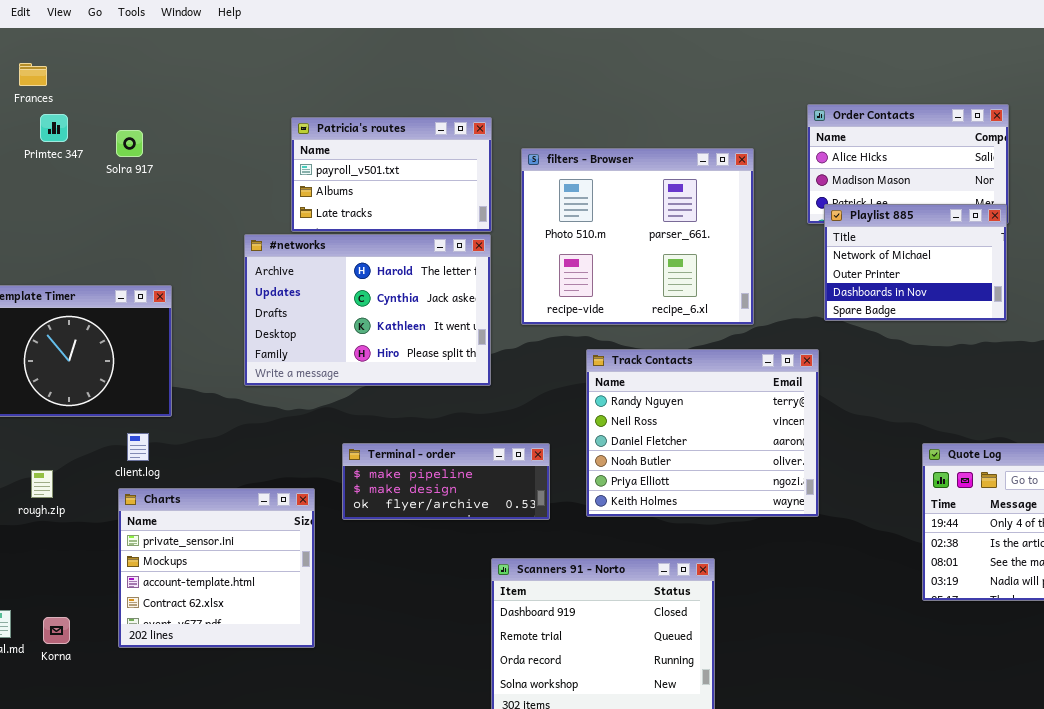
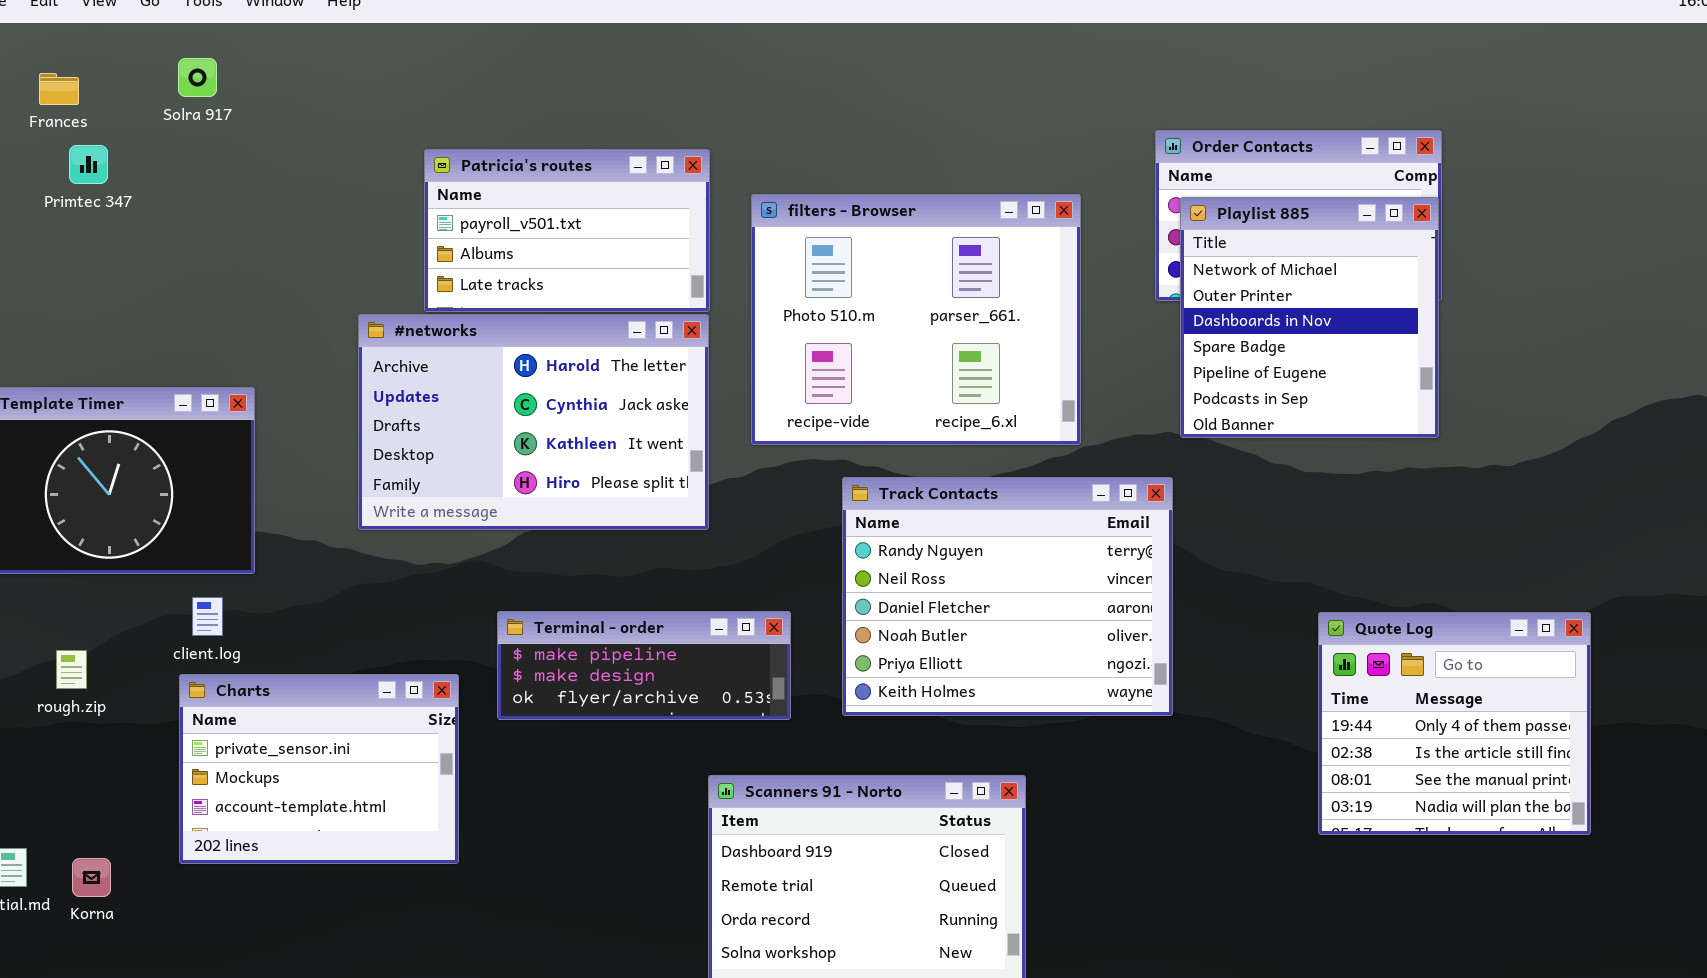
Solra 917: [116,130,143,157] -> [178,58,217,97], moved
Playlist 885: [824,204,1007,321] -> [1180,197,1439,438], resized
Charts: [118,488,315,648] -> [179,674,459,864], resized

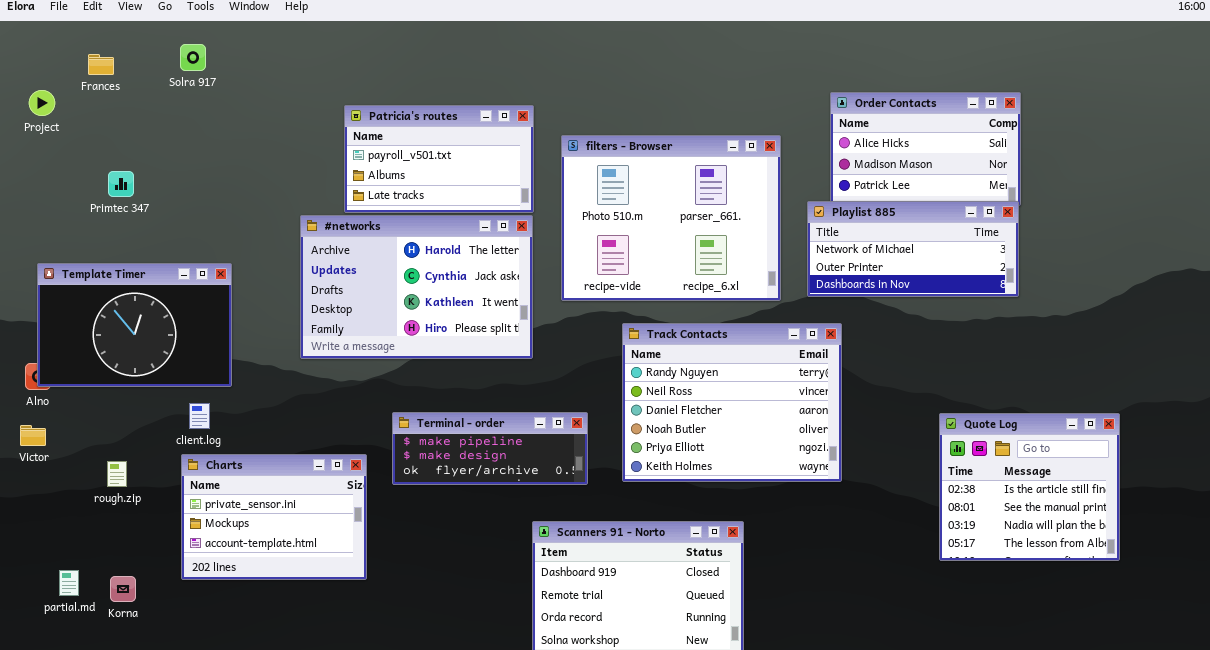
Primtec 347: [69,145,108,184] -> [108,171,134,197], moved
Playlist 885: [1180,197,1439,438] -> [807,201,1019,297], resized
Quote Log: [1318,612,1591,835] -> [939,413,1120,561], scrolled down 1 row
rough.zip: [56,650,87,689] -> [107,461,127,487], moved

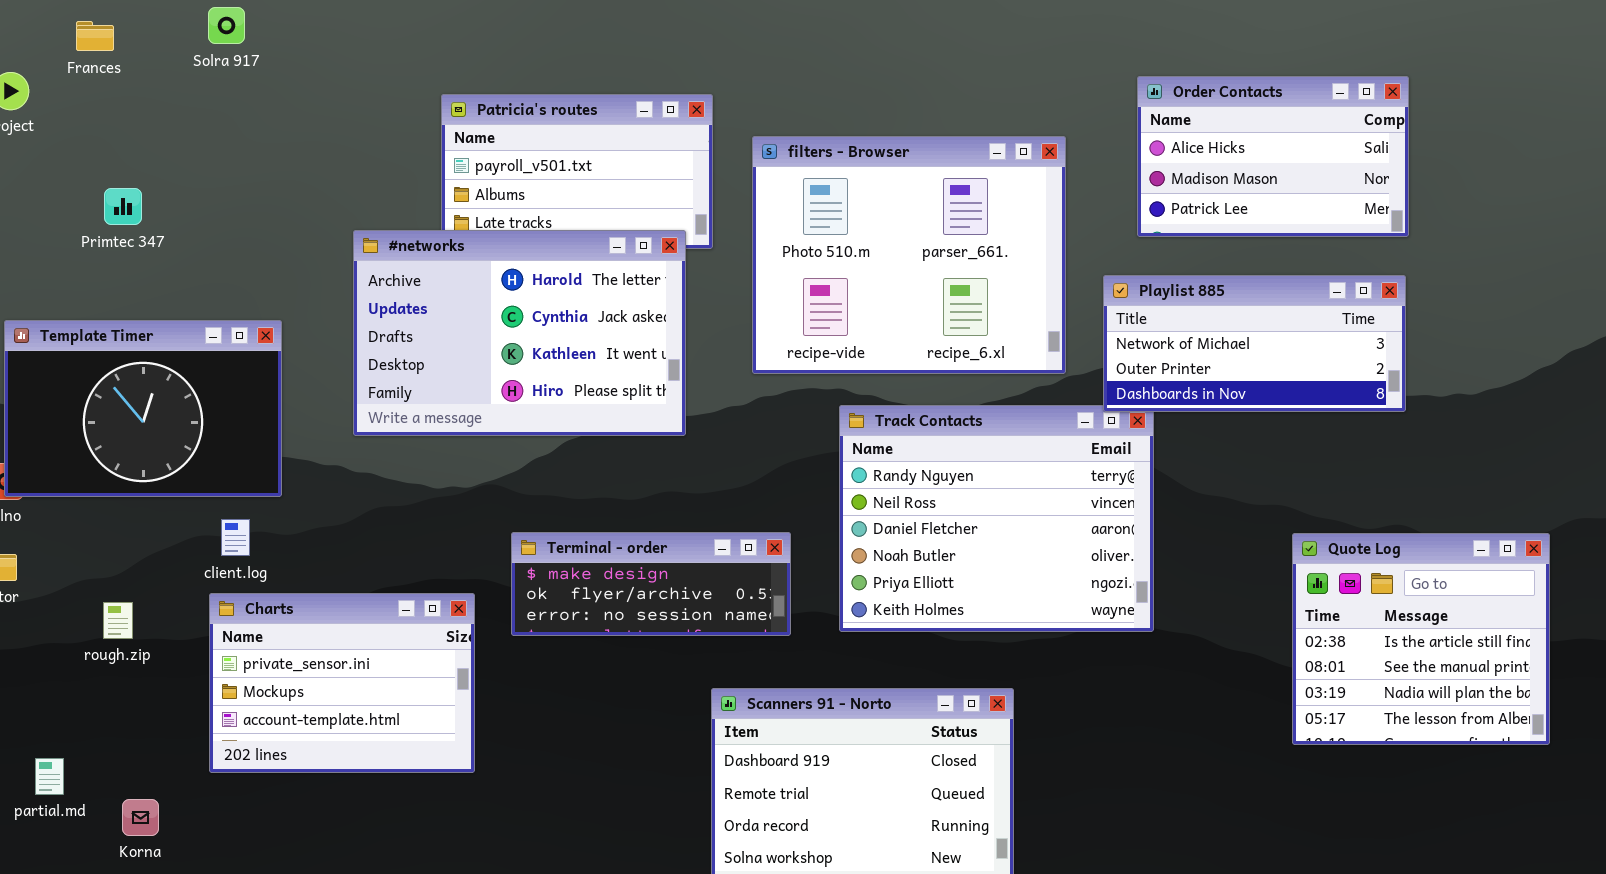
Playlist 885: [807,201,1019,297] -> [1103,275,1406,412], moved
#networks: [300,215,533,359] -> [353,230,686,436], moved
Terminal - order: [392,412,588,485] -> [511,532,791,636], scrolled down 1 row
Korna: [110,576,136,602] -> [122,799,159,836], moved

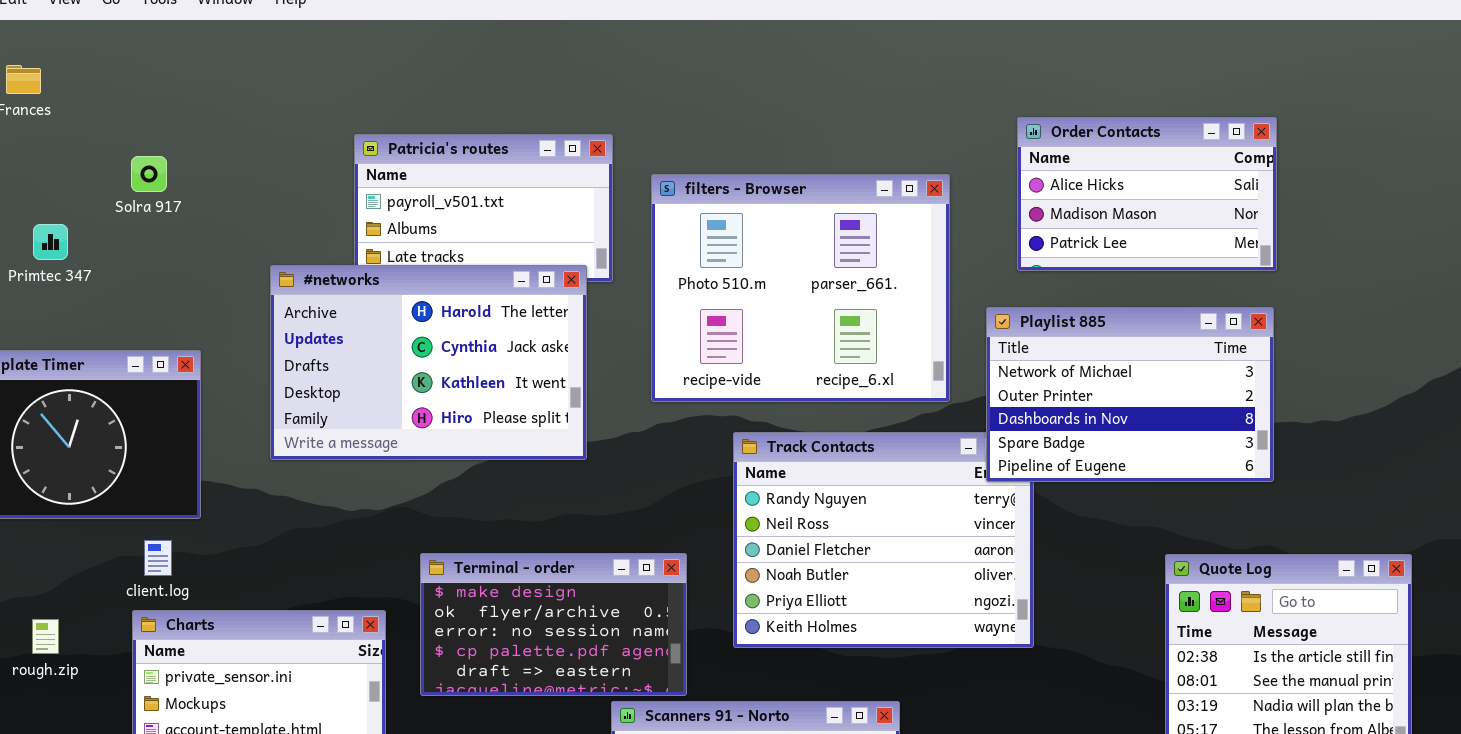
Solra 917: [208,7,245,44] -> [131,156,167,192], moved
Playlist 885: [1103,275,1406,412] -> [986,307,1274,482], resized
Terminal - order: [511,532,791,636] -> [420,553,687,696], resized

